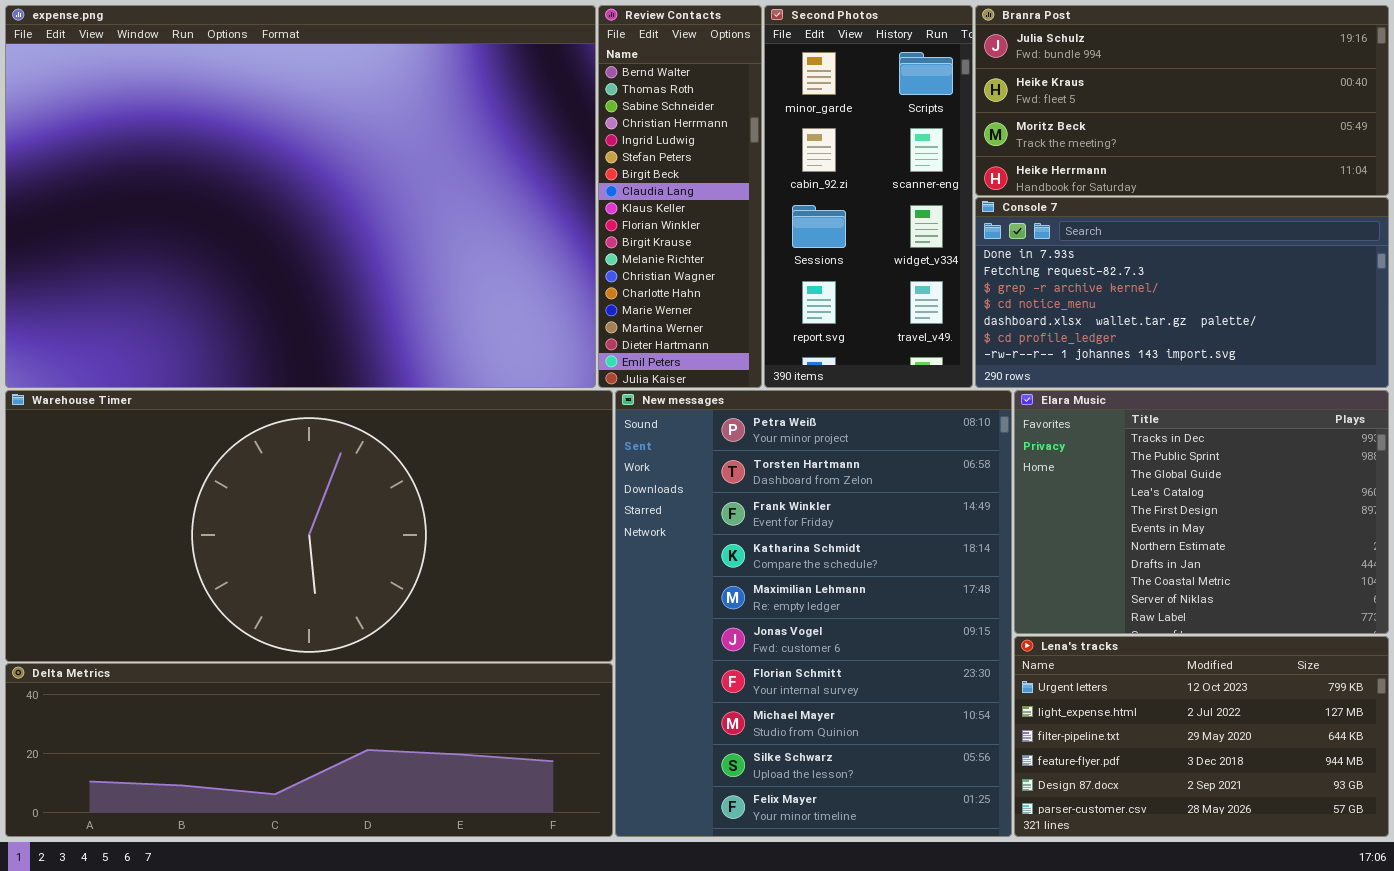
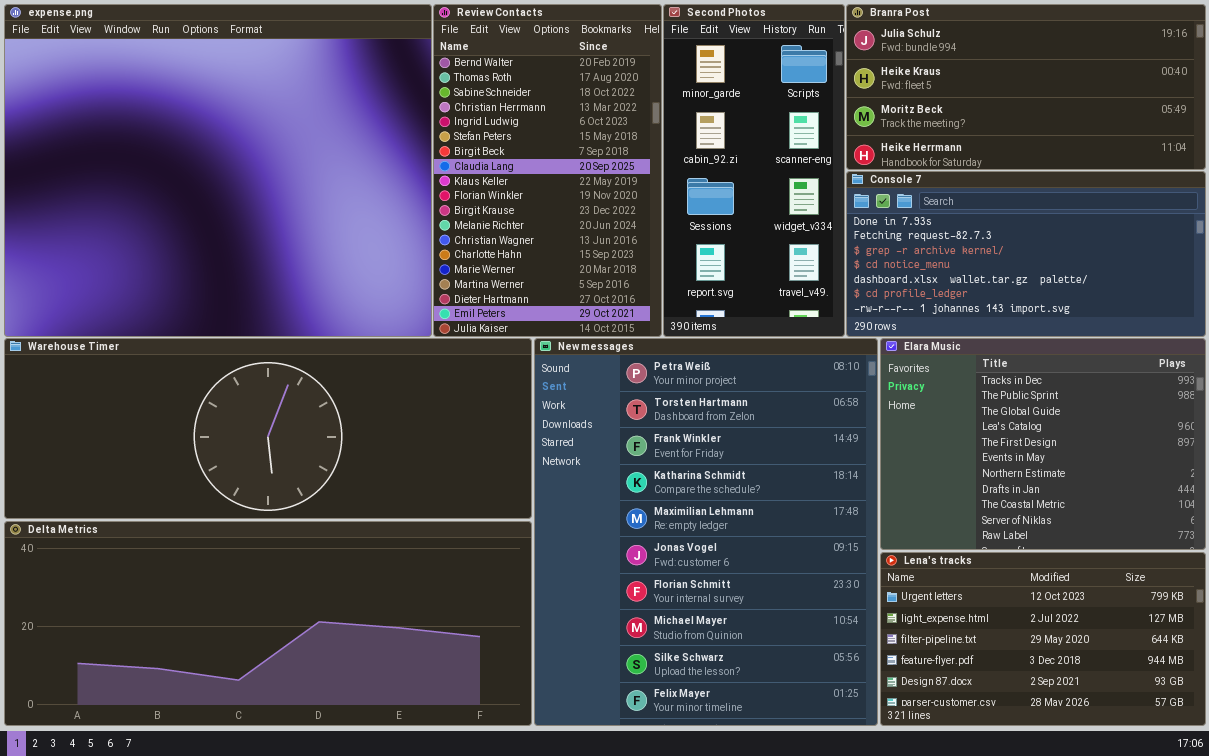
expense.png: [5,5,596,388] -> [4,4,432,337], resized
Review Contacts: [598,5,762,388] -> [433,4,662,337], resized
Warehouse Timer: [5,390,613,662] -> [4,338,532,519], resized
Delta Metrics: [5,663,613,837] -> [4,521,532,726], resized

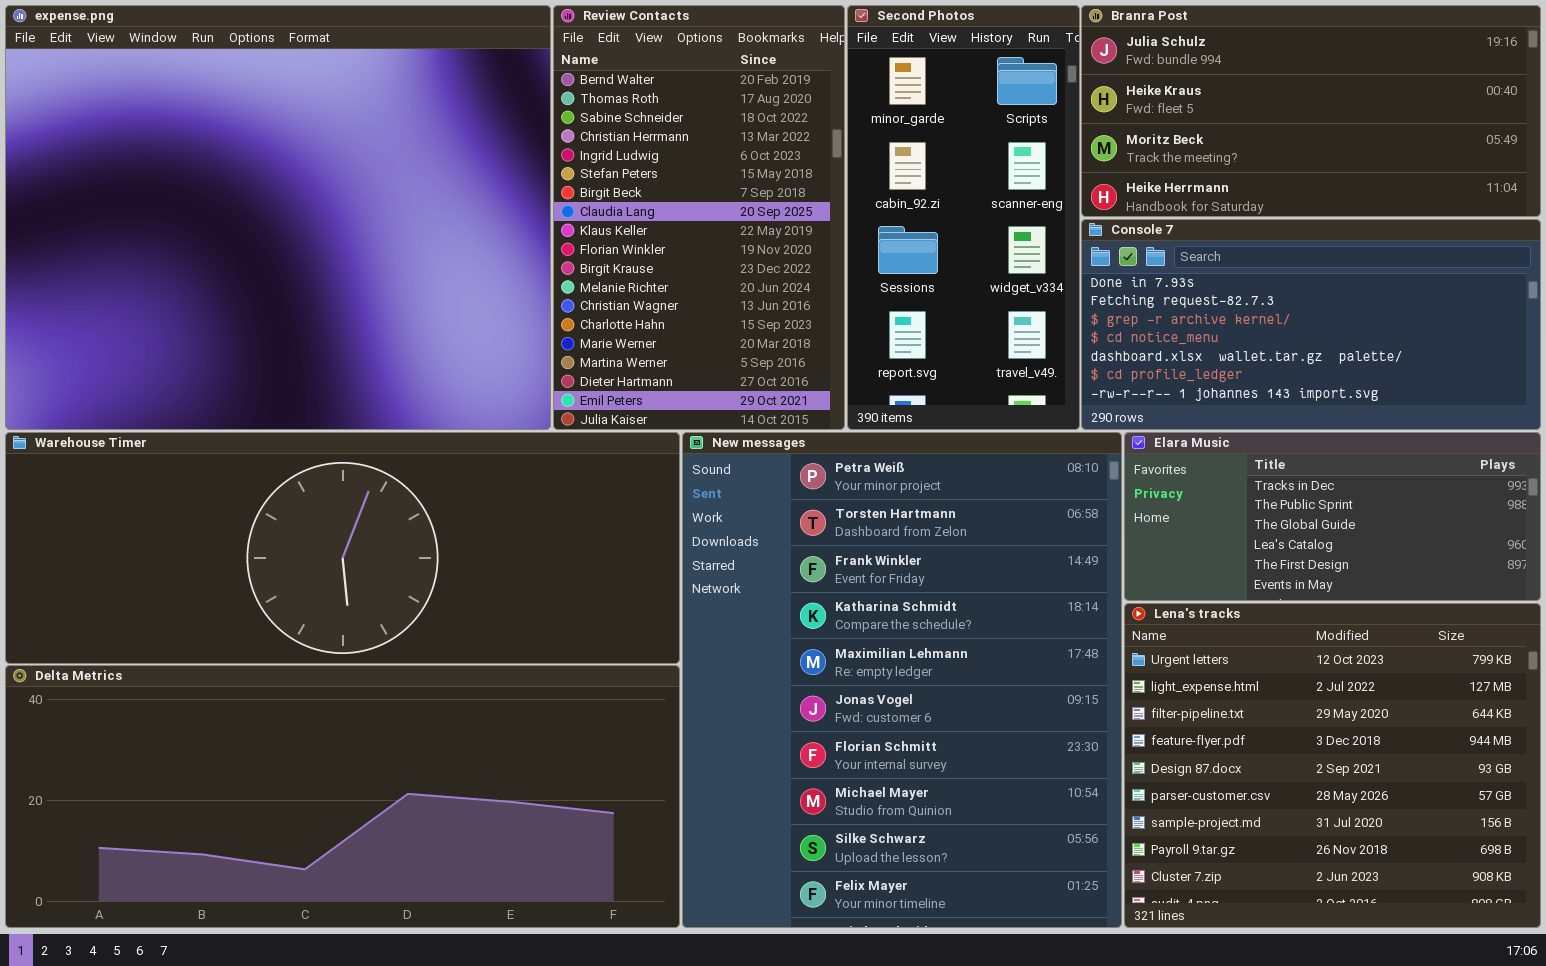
Elara Music: [880,338,1206,550] -> [1124,432,1541,601], resized
Lena's tracks: [880,552,1206,726] -> [1124,603,1541,928], resized

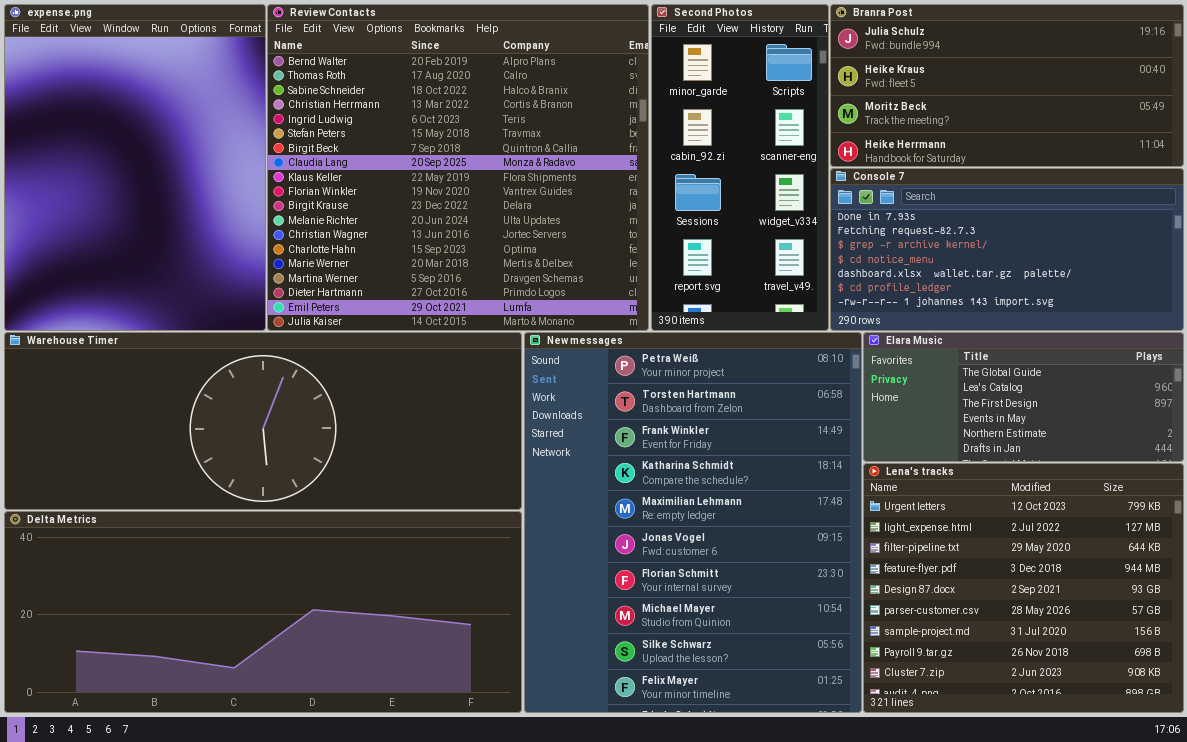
expense.png: [5,5,551,430] -> [4,4,266,331], resized
Review Contacts: [553,5,845,430] -> [267,4,649,331], resized
Elara Music: [1124,432,1541,601] -> [863,332,1184,462], scrolled down 2 rows

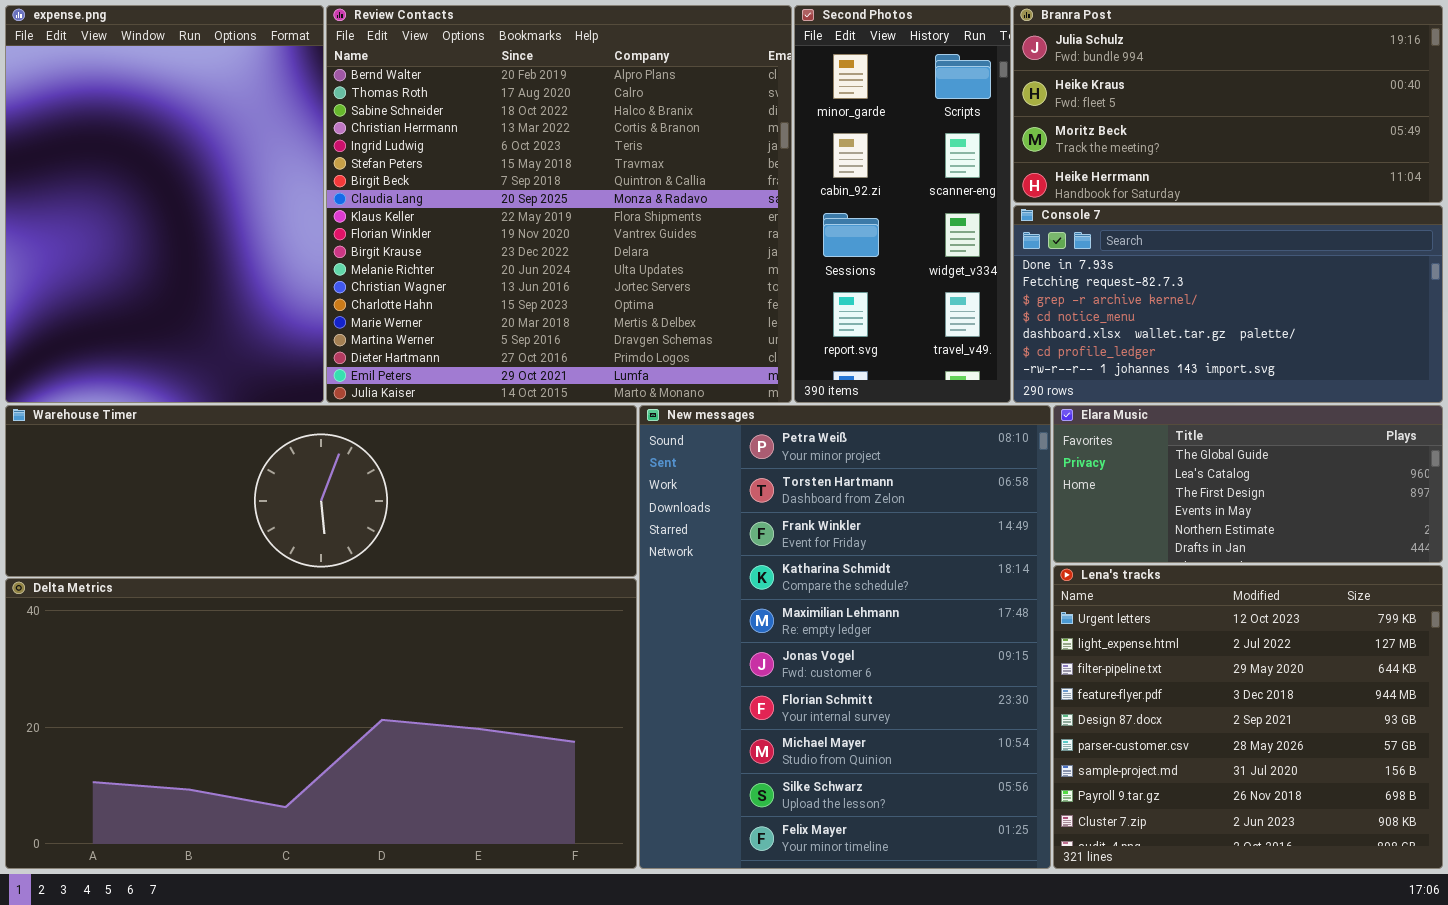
Warehouse Timer: [4,332,522,510] -> [5,405,637,577], resized
Delta Metrics: [4,511,522,713] -> [5,578,637,869], resized

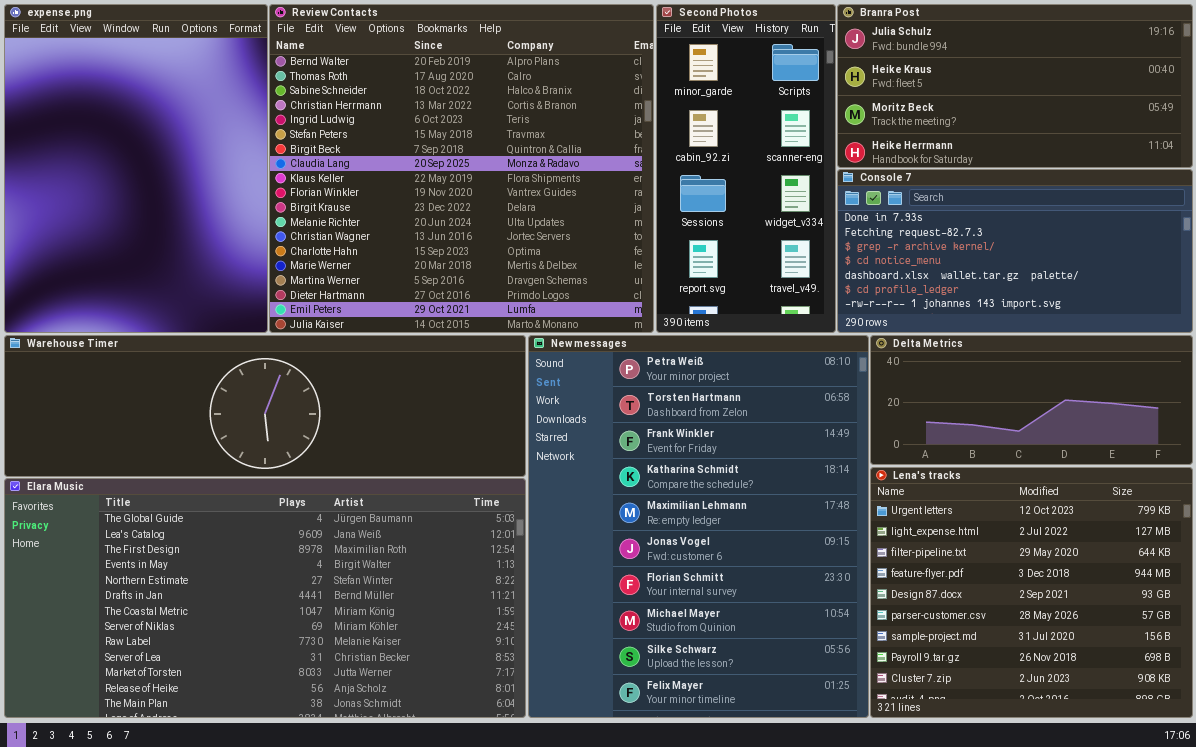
Elara Music: [1053,405,1443,563] -> [4,478,526,718], moved, resized
Delta Metrics: [5,578,637,869] -> [870,335,1193,465], moved, resized

